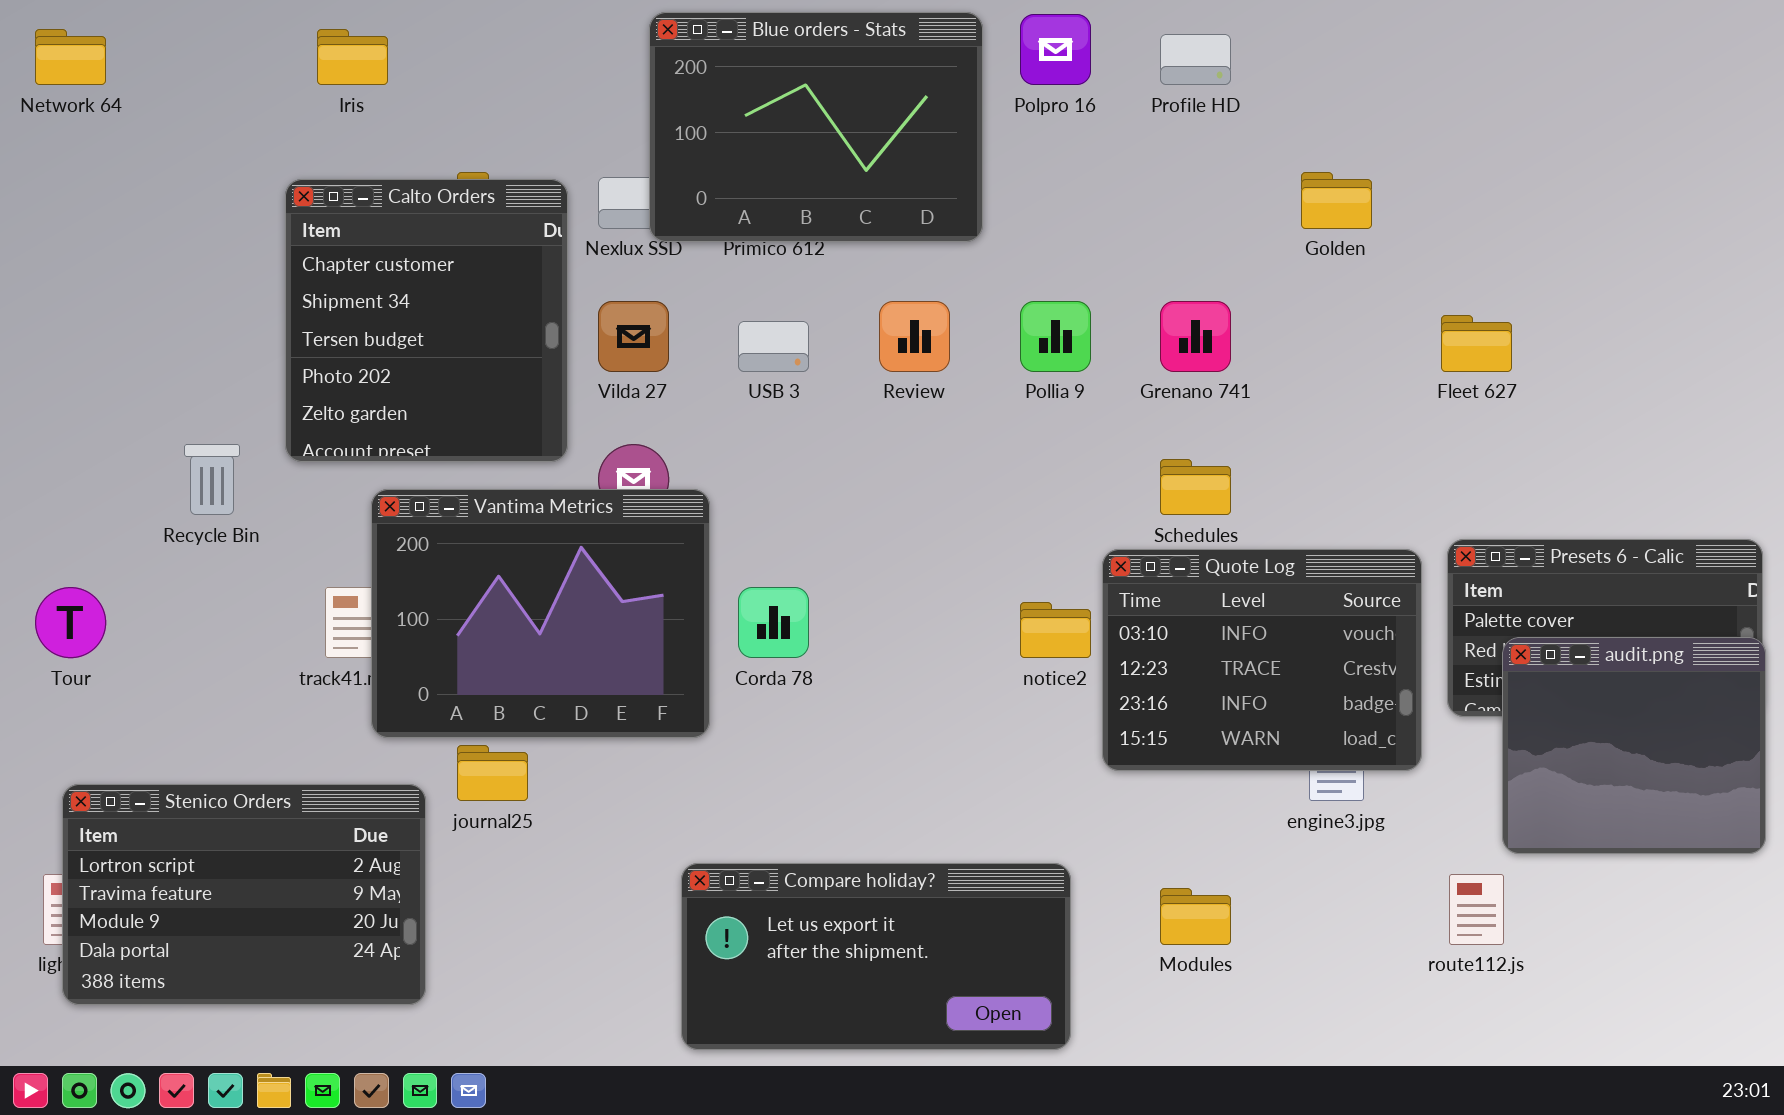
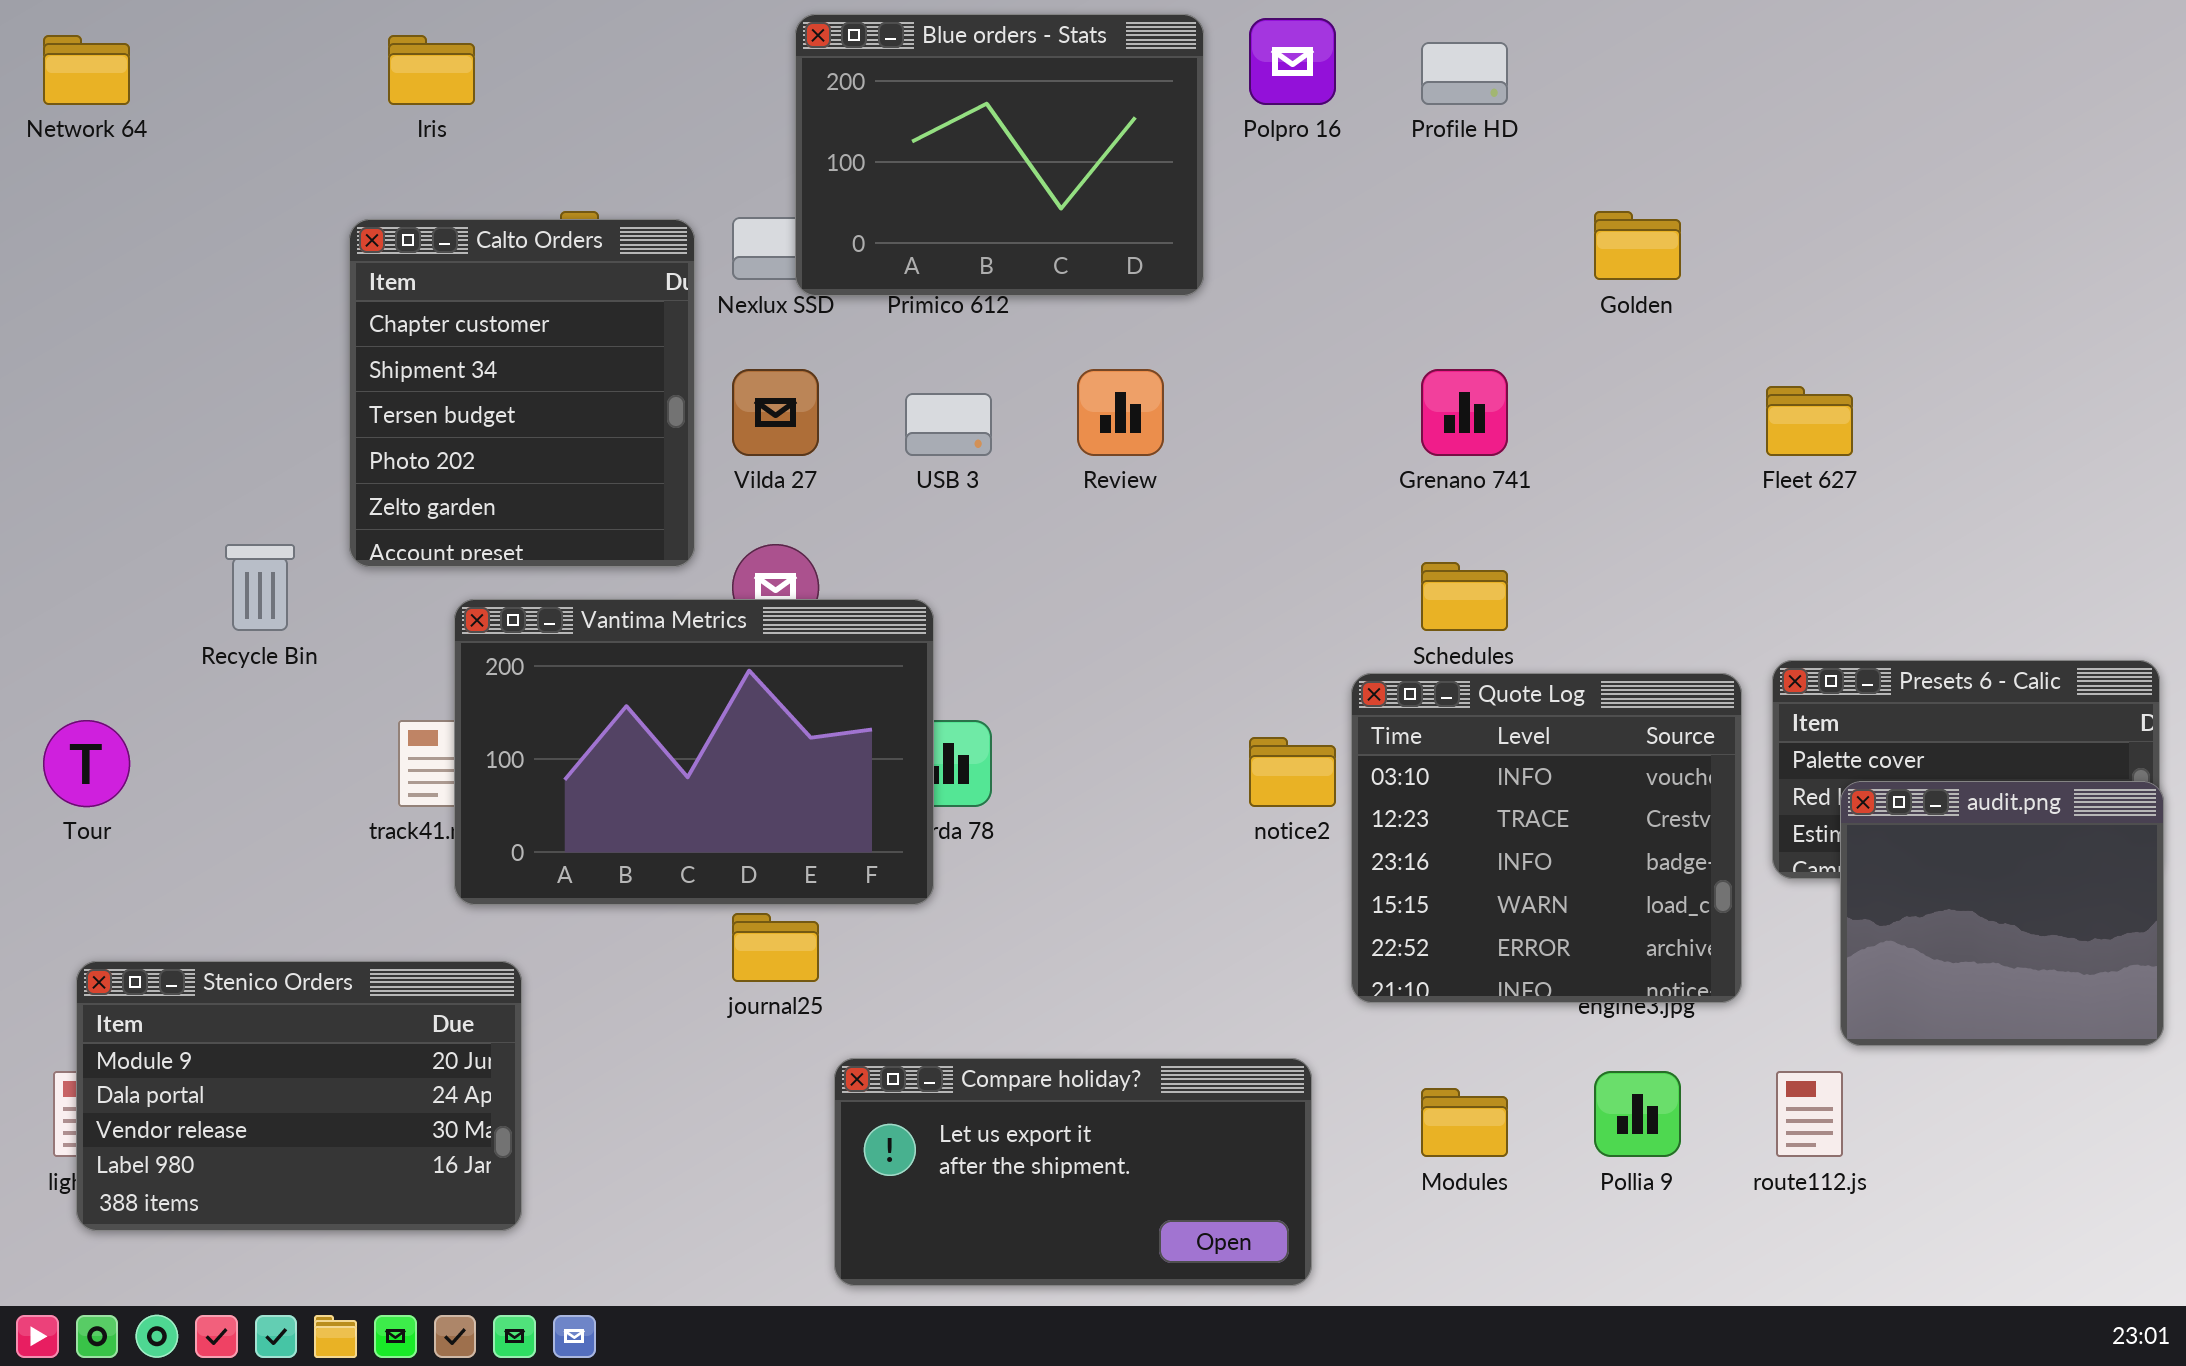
Pollia 9: [1020,301,1091,372] -> [1594,1071,1681,1157], moved
Vantima Metrics: [371,489,710,738] -> [454,599,934,905], resized
Quote Log: [1102,549,1422,771] -> [1351,673,1742,1003], resized
journal25: [457,745,528,801] -> [732,913,819,982], moved
Stenico Orders: [62,784,426,1005] -> [76,961,522,1231], scrolled down 2 rows

